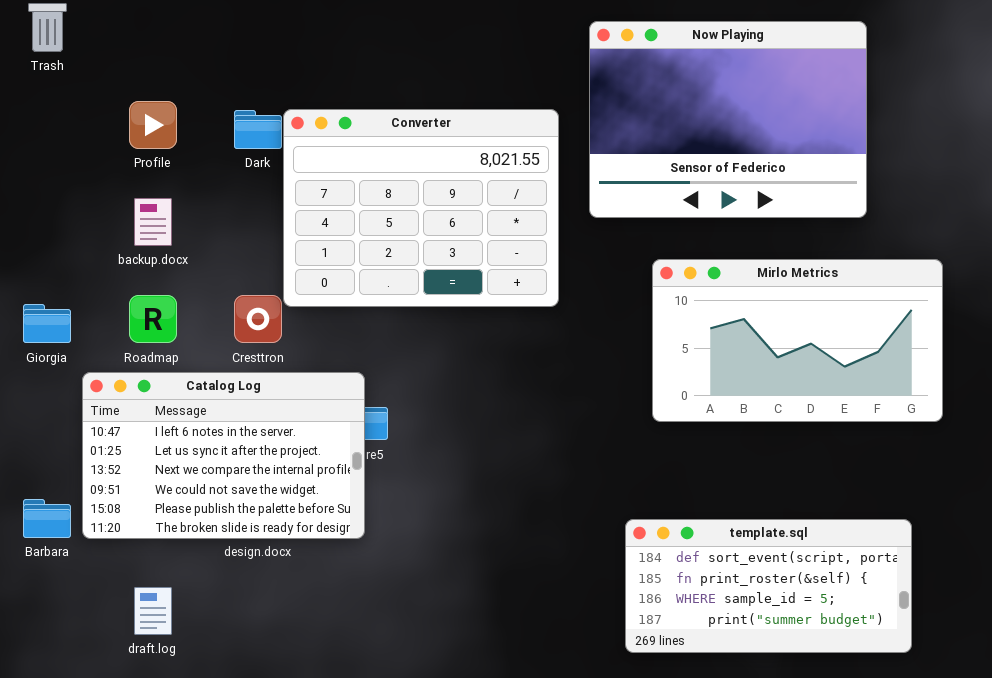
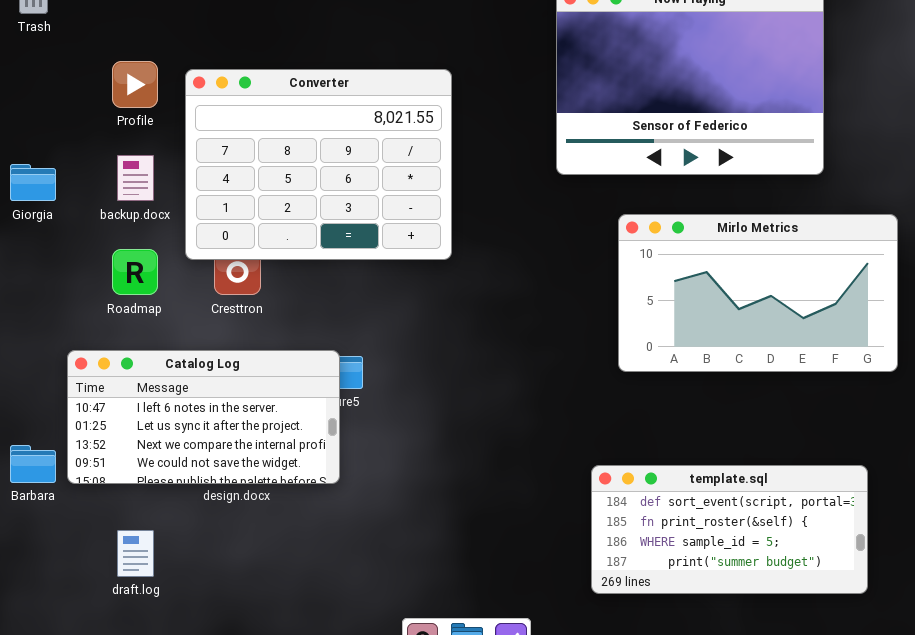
Converter: [283,109,559,307] -> [185,69,452,260], moved
Giorgia: [23,304,71,343] -> [10,164,56,201], moved
Catalog Log: [82,372,365,539] -> [67,350,340,484], resized

